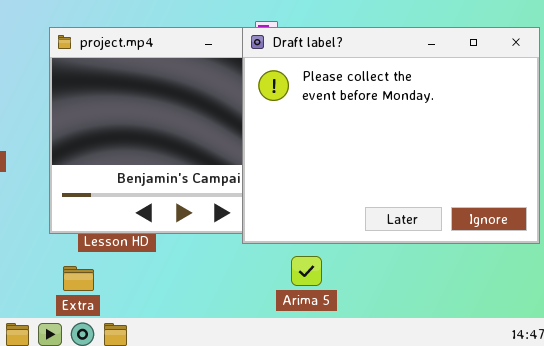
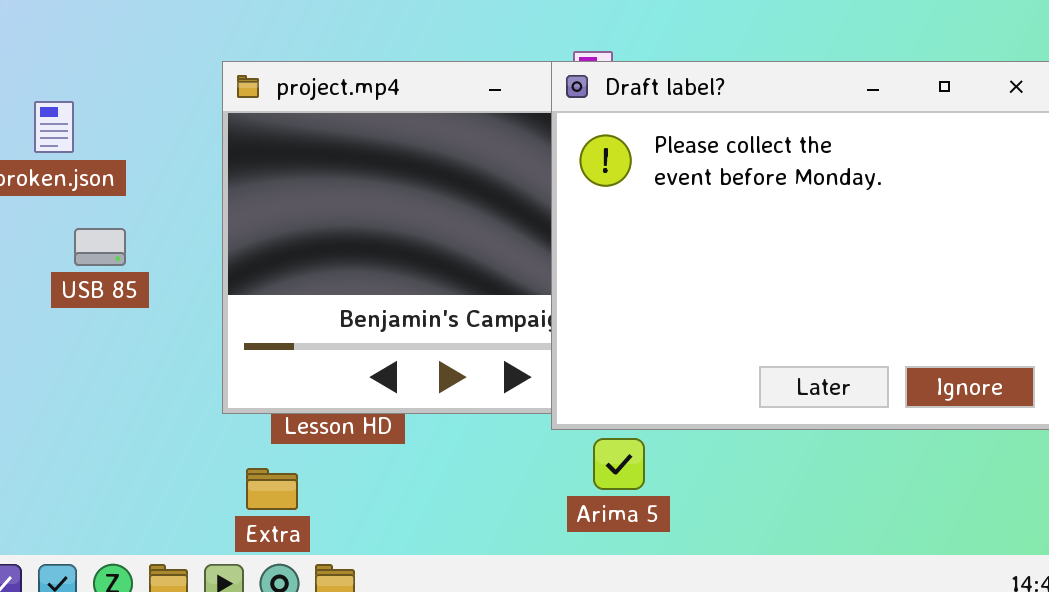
Arima 5: [291,256,322,286] -> [593,438,645,490], moved

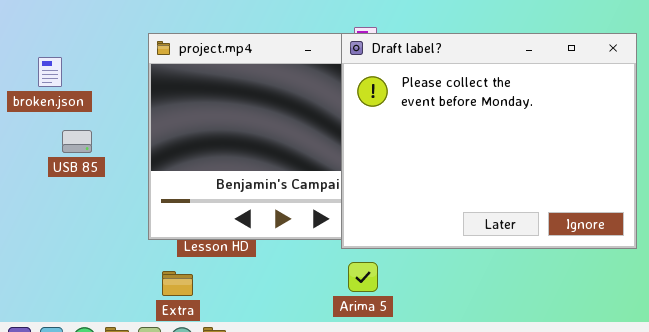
Arima 5: [593,438,645,490] -> [348,262,378,292], moved

